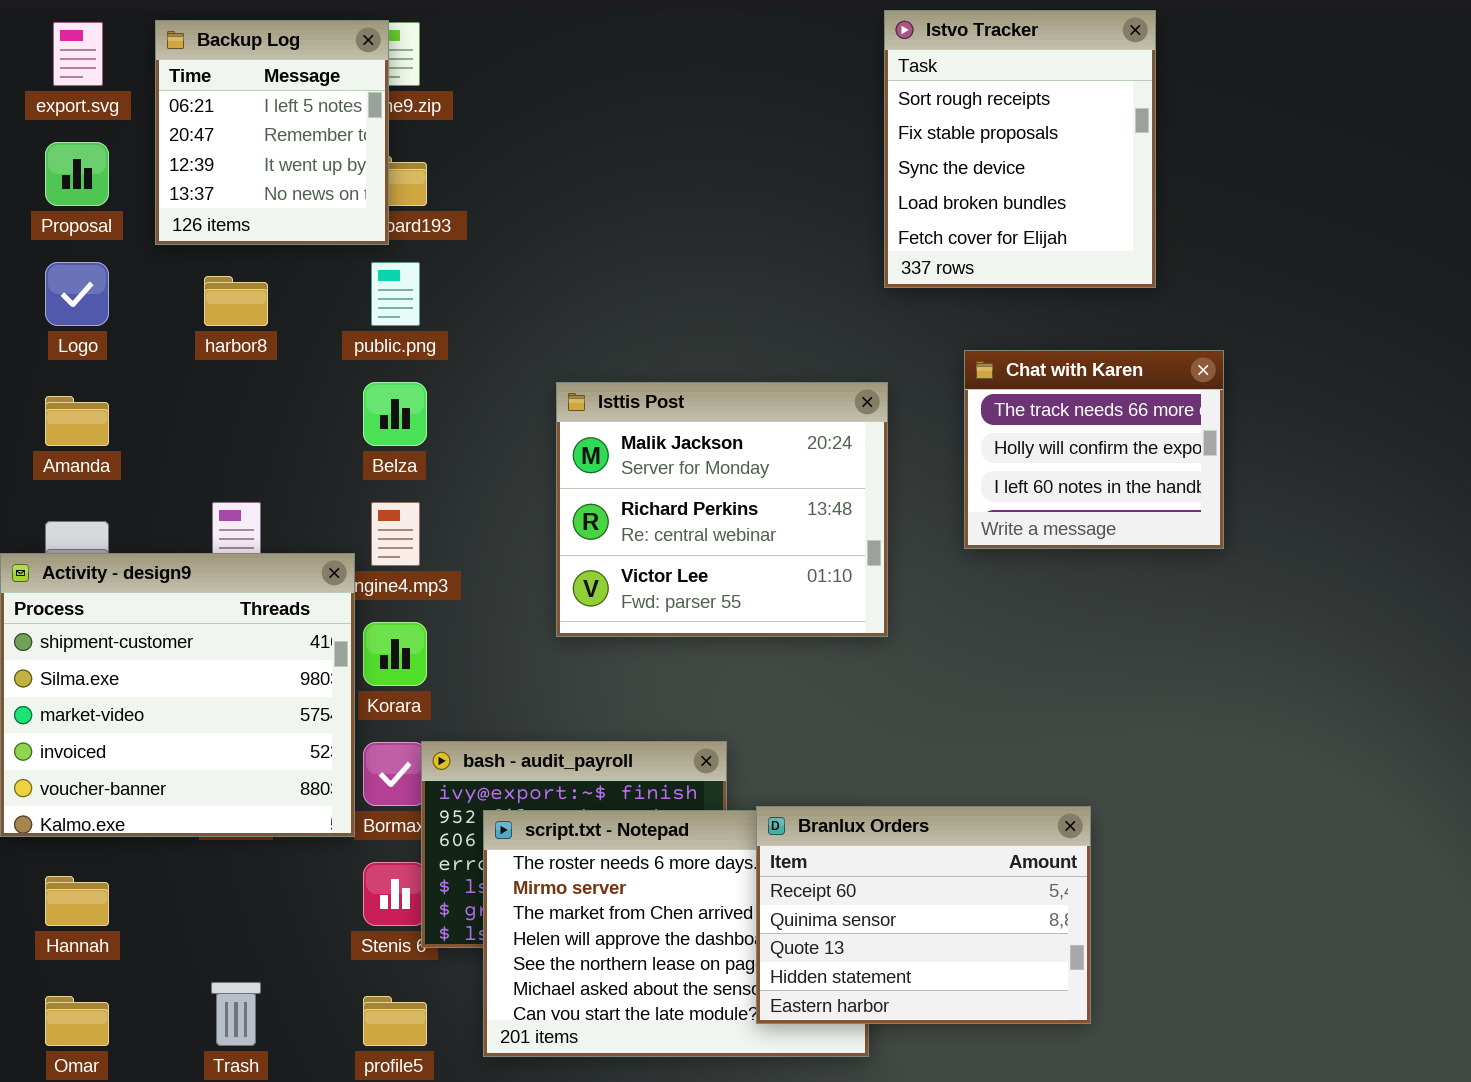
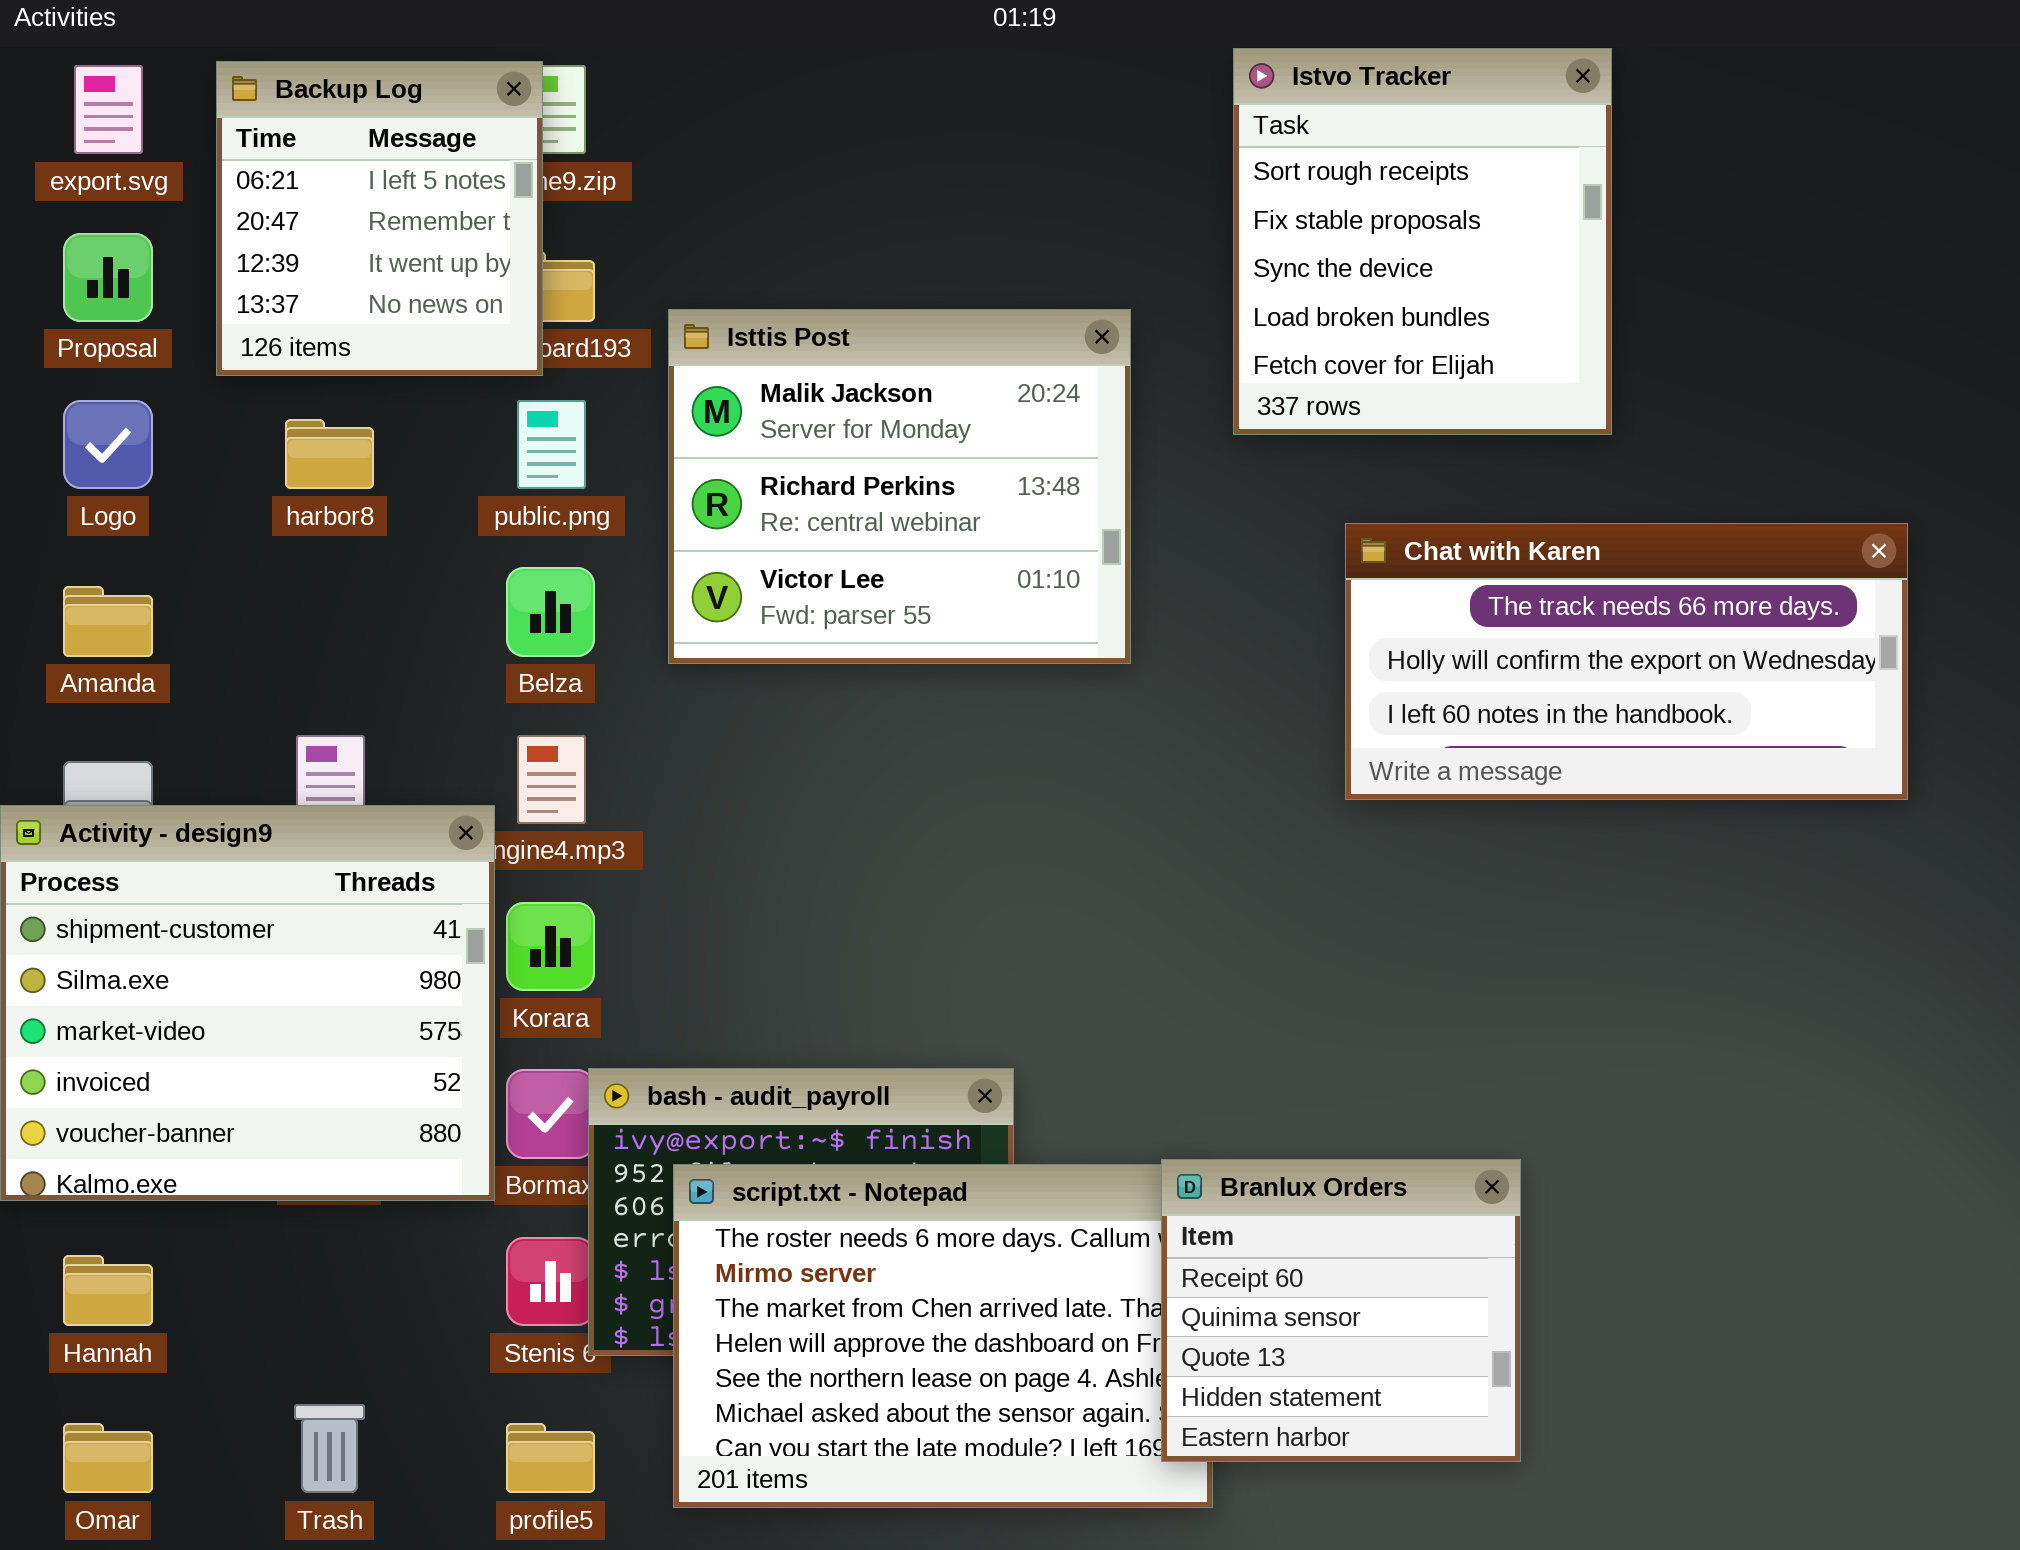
Chat with Karen: [964,350,1224,549] -> [1345,523,1908,800], resized
Isttis Post: [556,382,888,637] -> [668,309,1131,664], moved
Branlux Orders: [756,806,1091,1024] -> [1161,1159,1521,1462], resized

